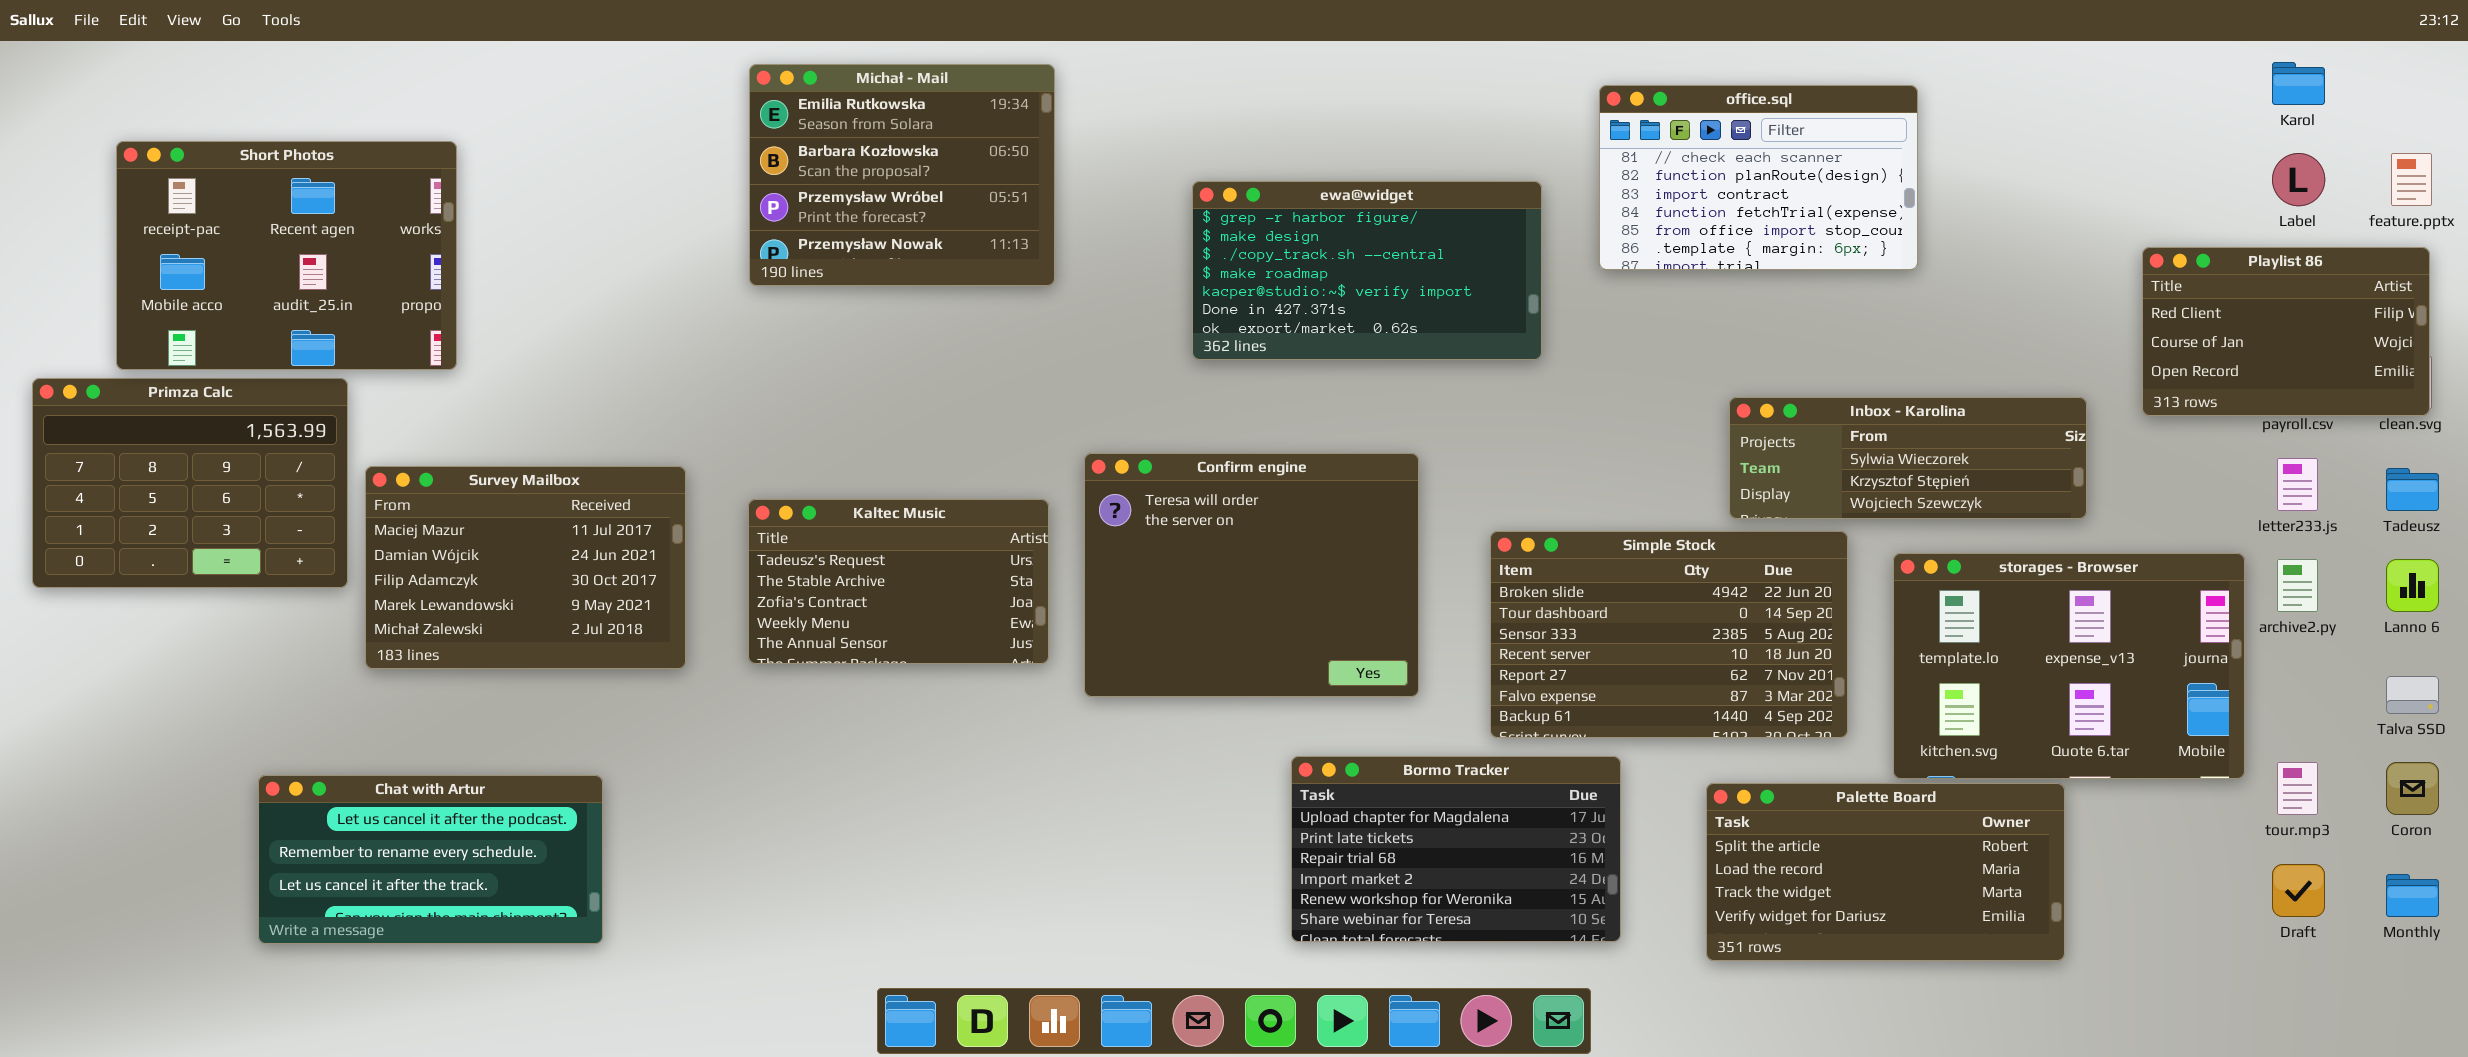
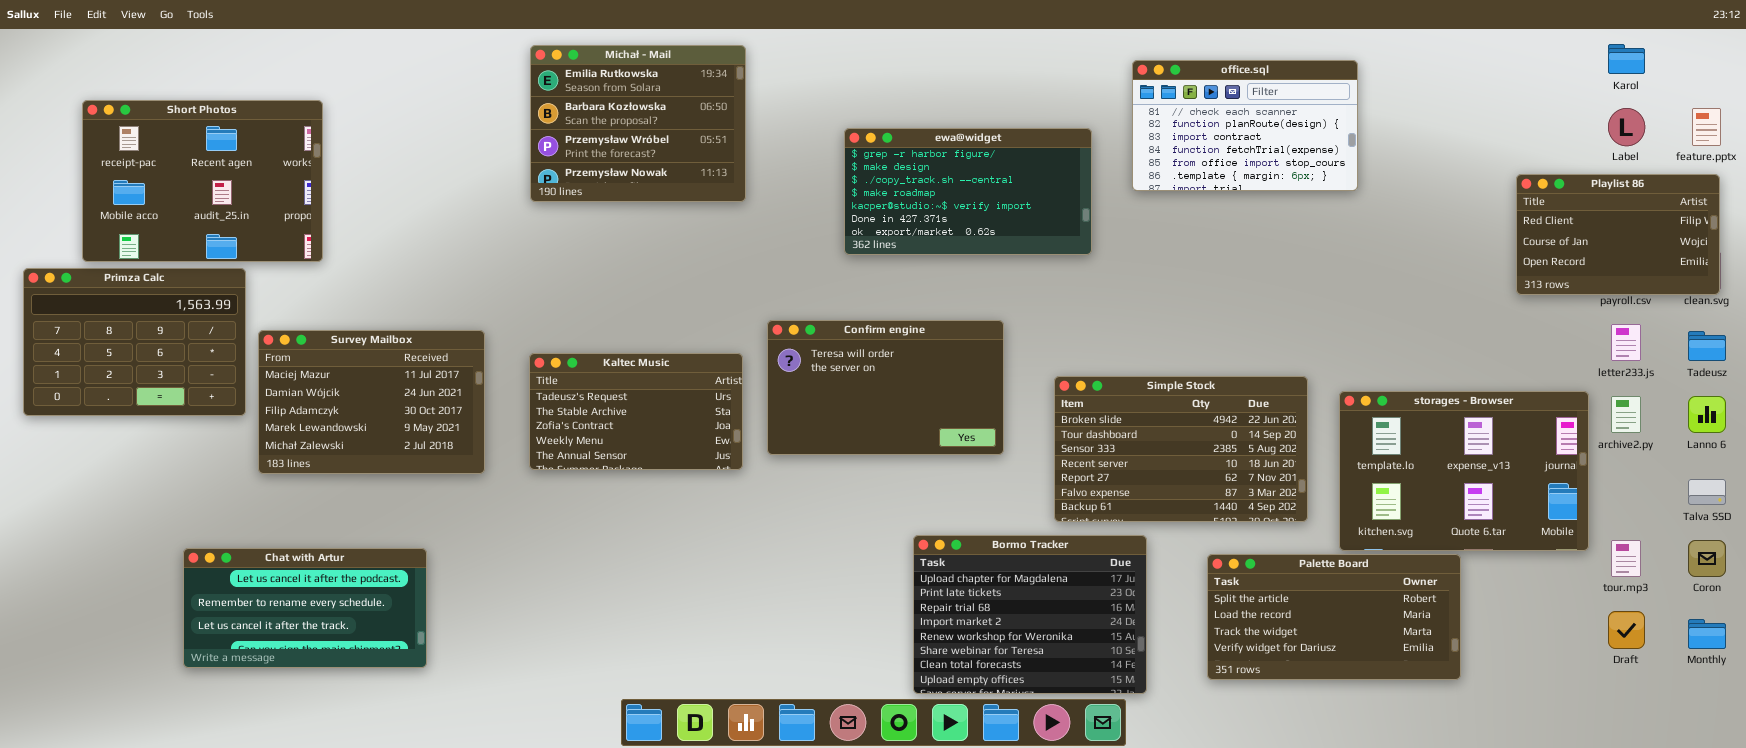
Inbox - Karolina: [1729,397,2087,519] -> none, closed
Confirm engine: [1084,453,1419,697] -> [767,320,1004,455], resized
Bormo Tracker: [1291,756,1621,942] -> [913,535,1147,694], resized

